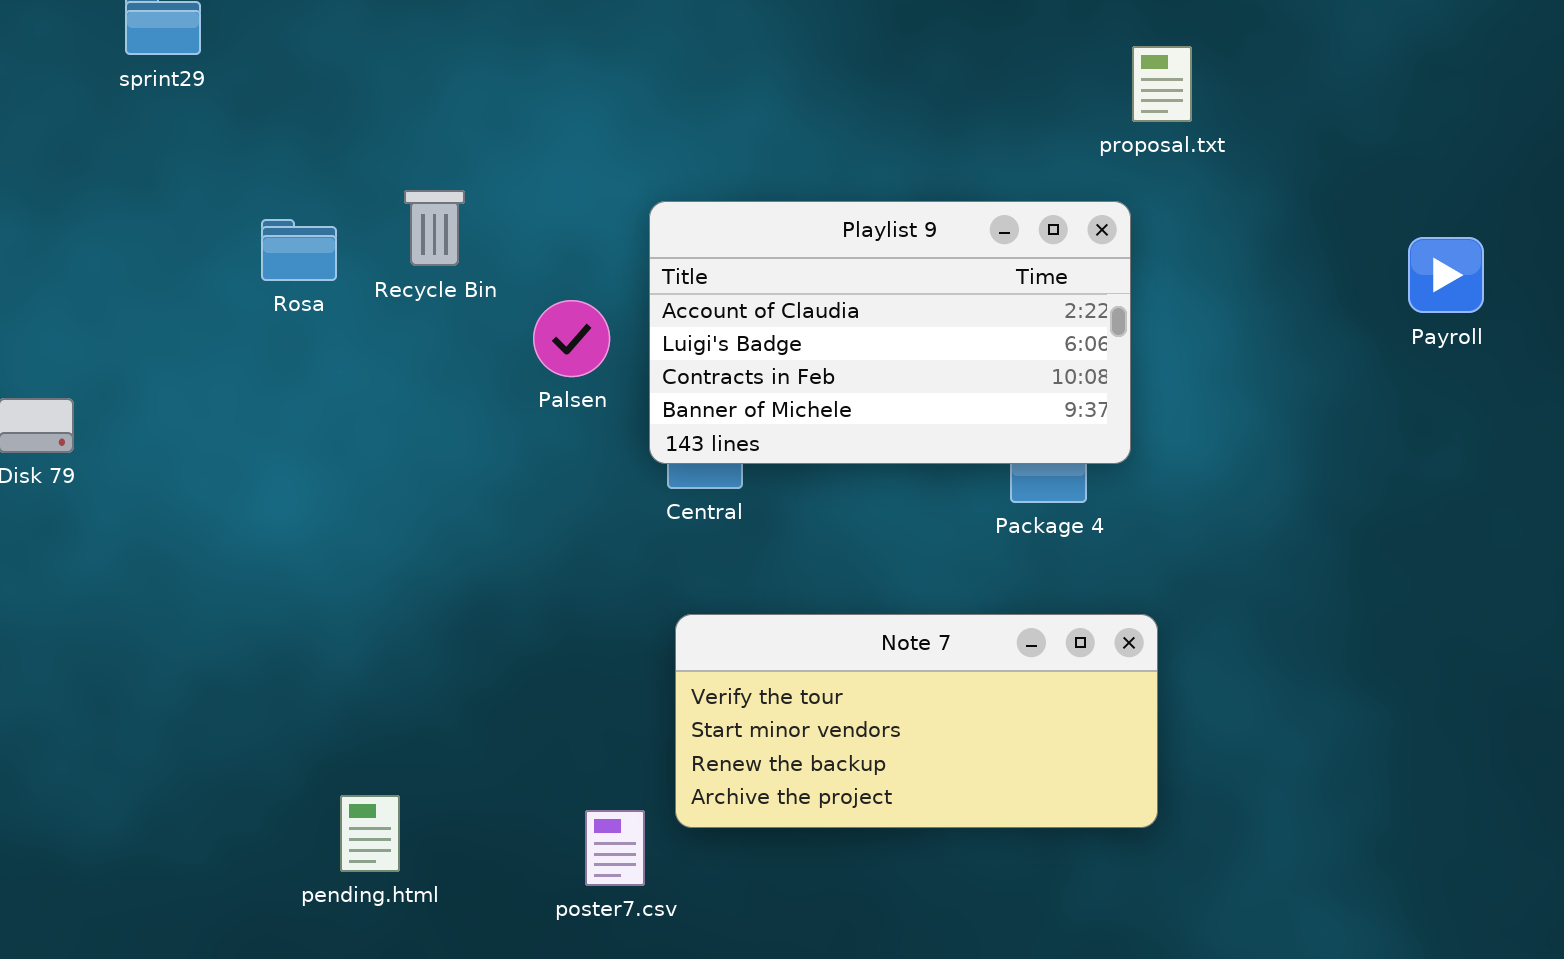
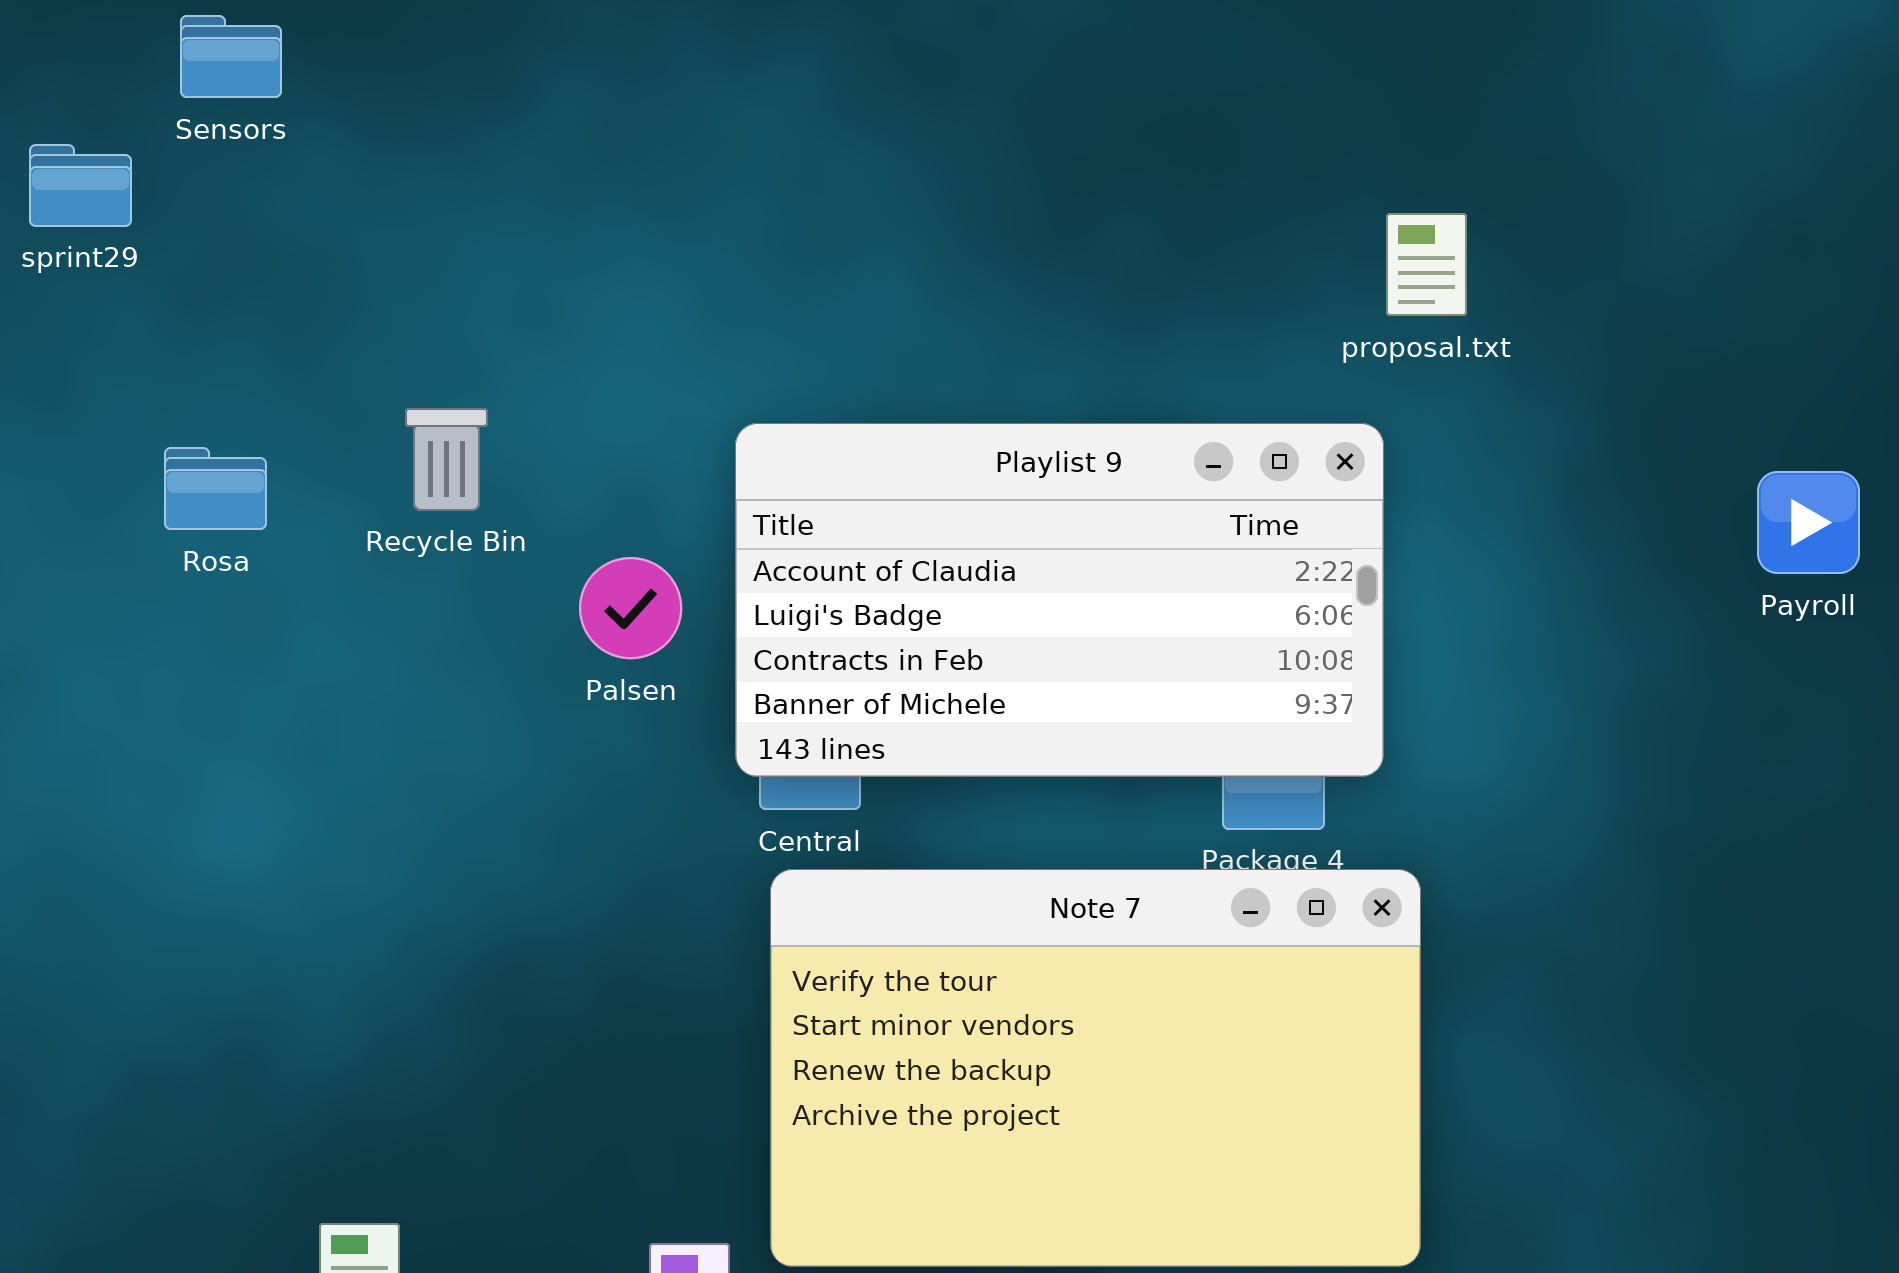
Rosa: [261,219,337,281] -> [164,447,267,530], moved
Note 7: [675,614,1158,828] -> [770,869,1421,1267], resized

